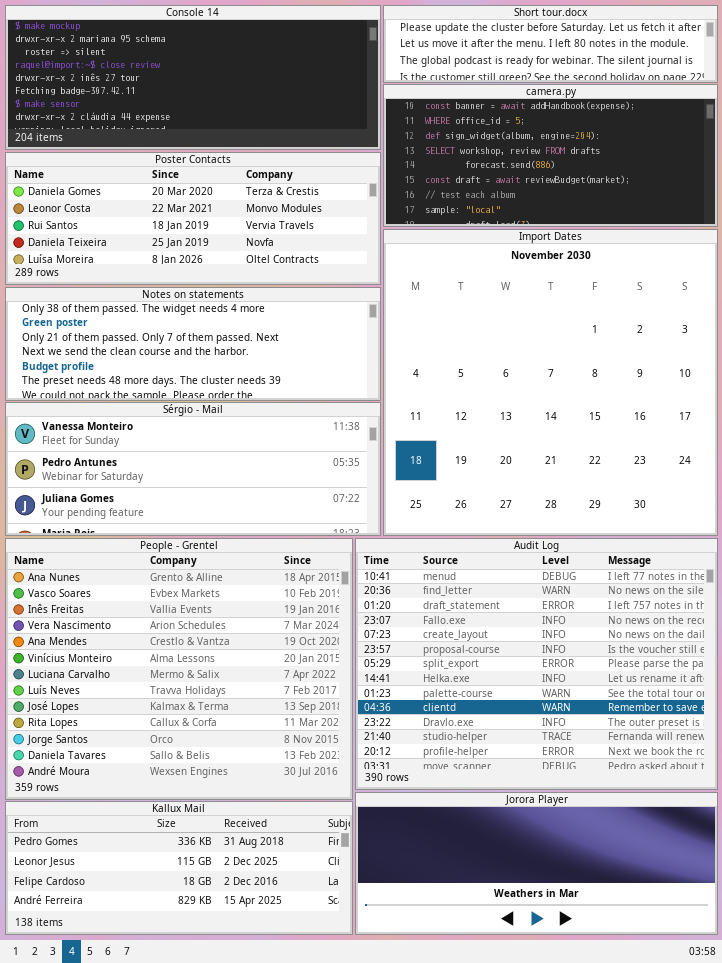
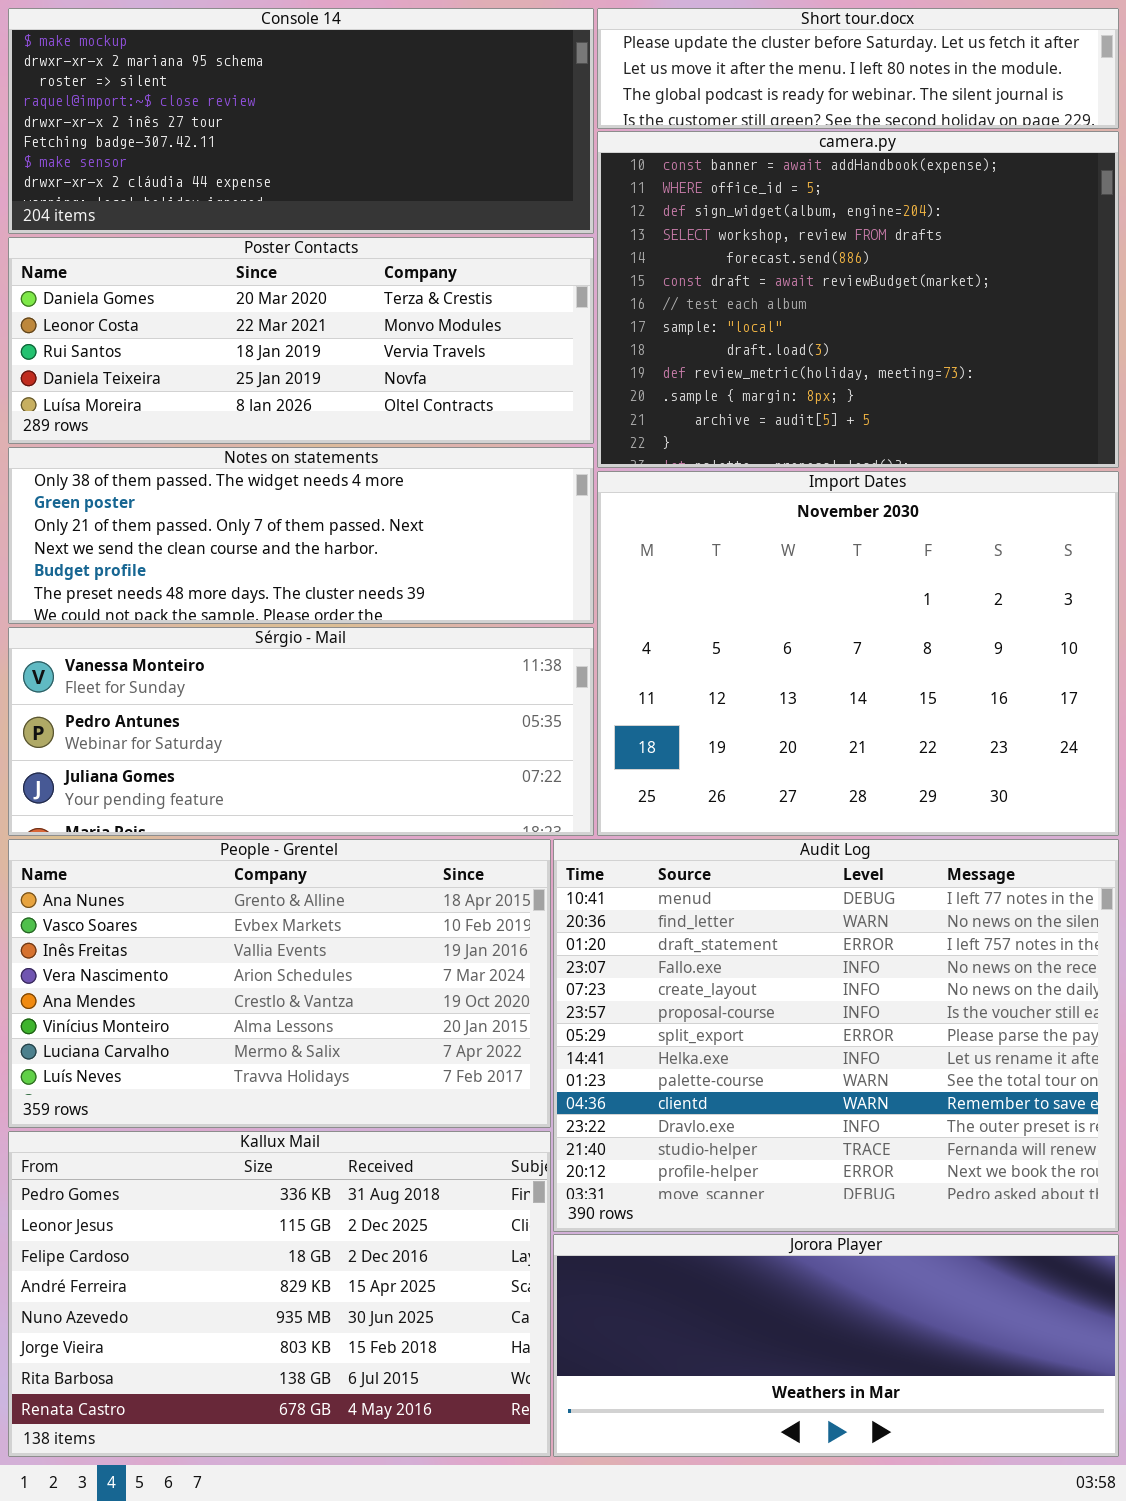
camera.py: [383,84,718,227] -> [597,131,1119,468], resized
Import Dates: [383,229,718,536] -> [597,471,1119,836], resized
People - Grentel: [5,538,353,800] -> [8,839,551,1128], resized
Kallux Mail: [5,801,353,935] -> [8,1131,551,1457], resized

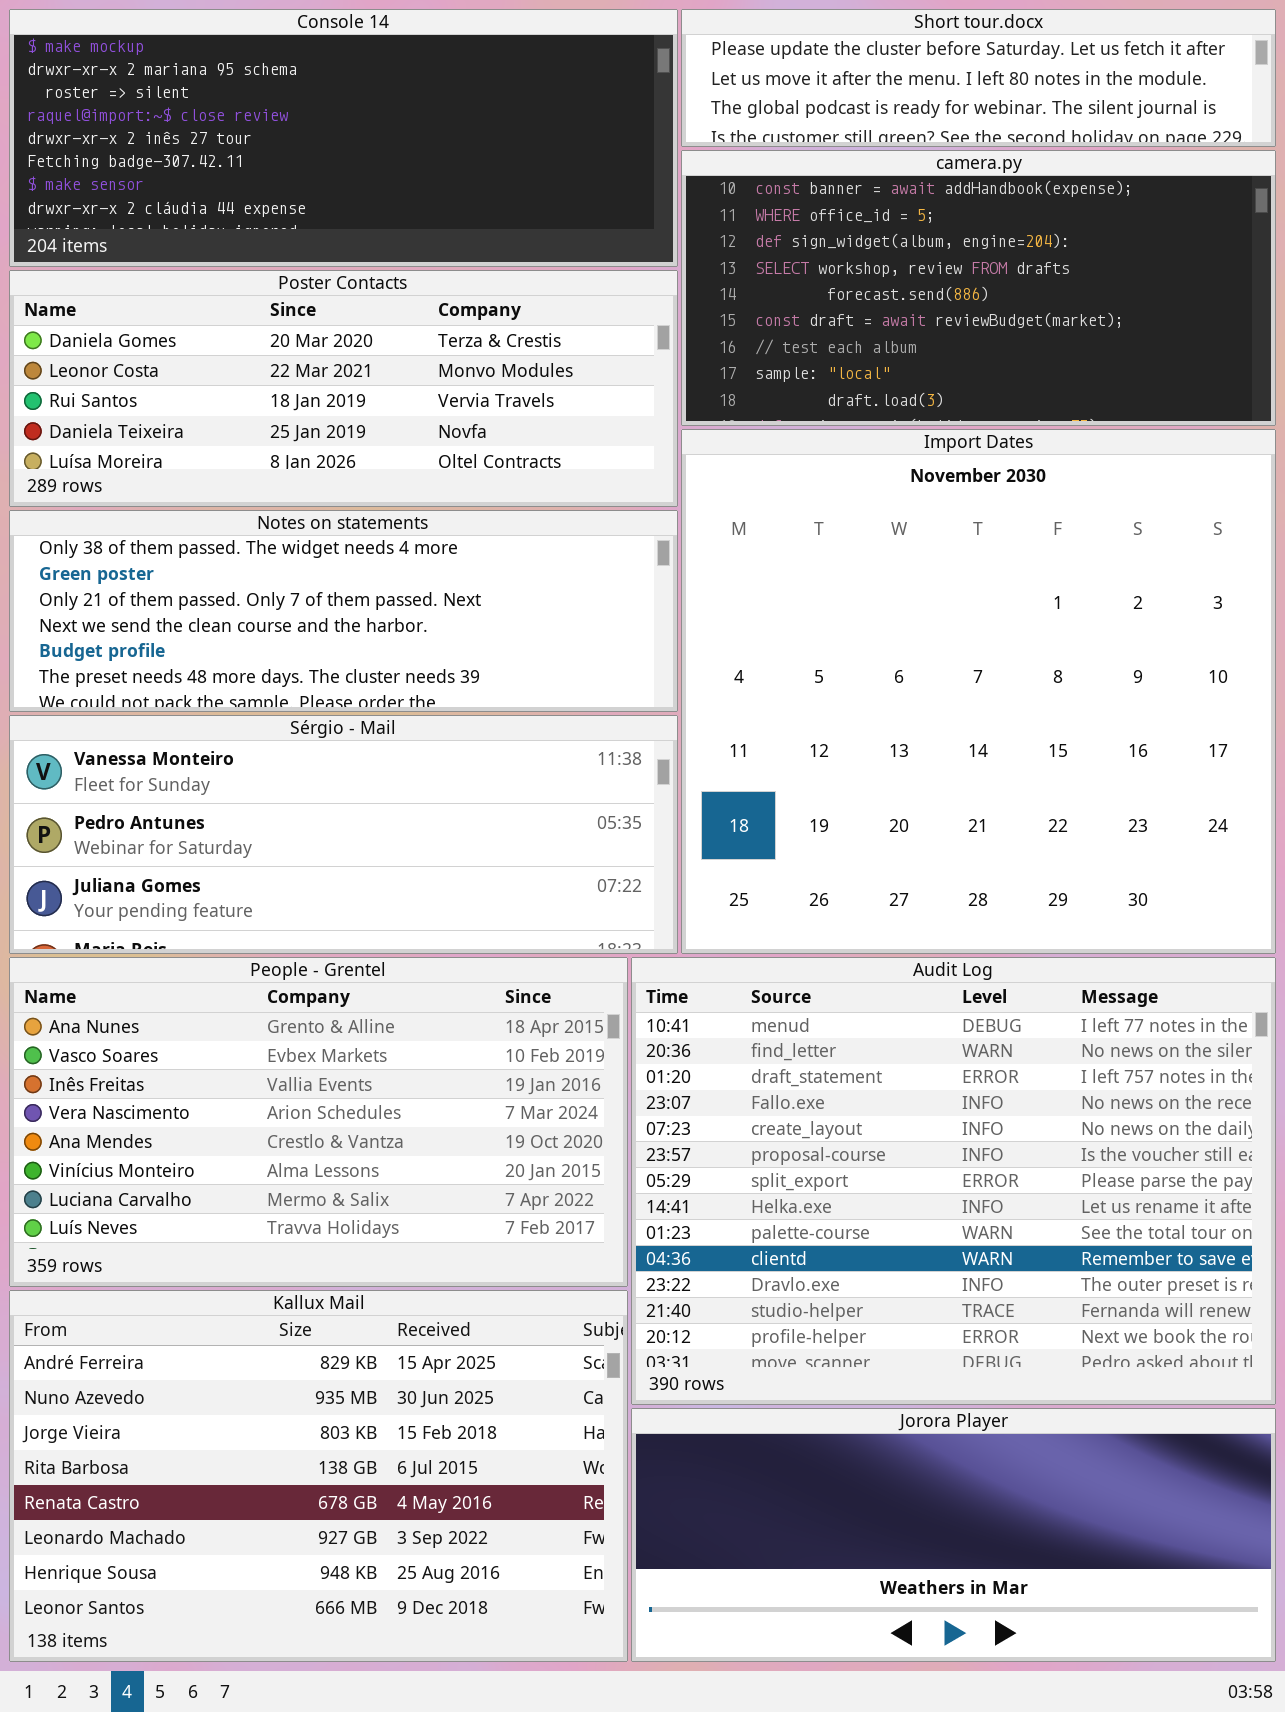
camera.py: [597,131,1119,468] -> [681,150,1276,426], resized
Import Dates: [597,471,1119,836] -> [681,429,1276,954], resized
Kallux Mail: [8,1131,551,1457] -> [9,1290,628,1662], scrolled down 3 rows

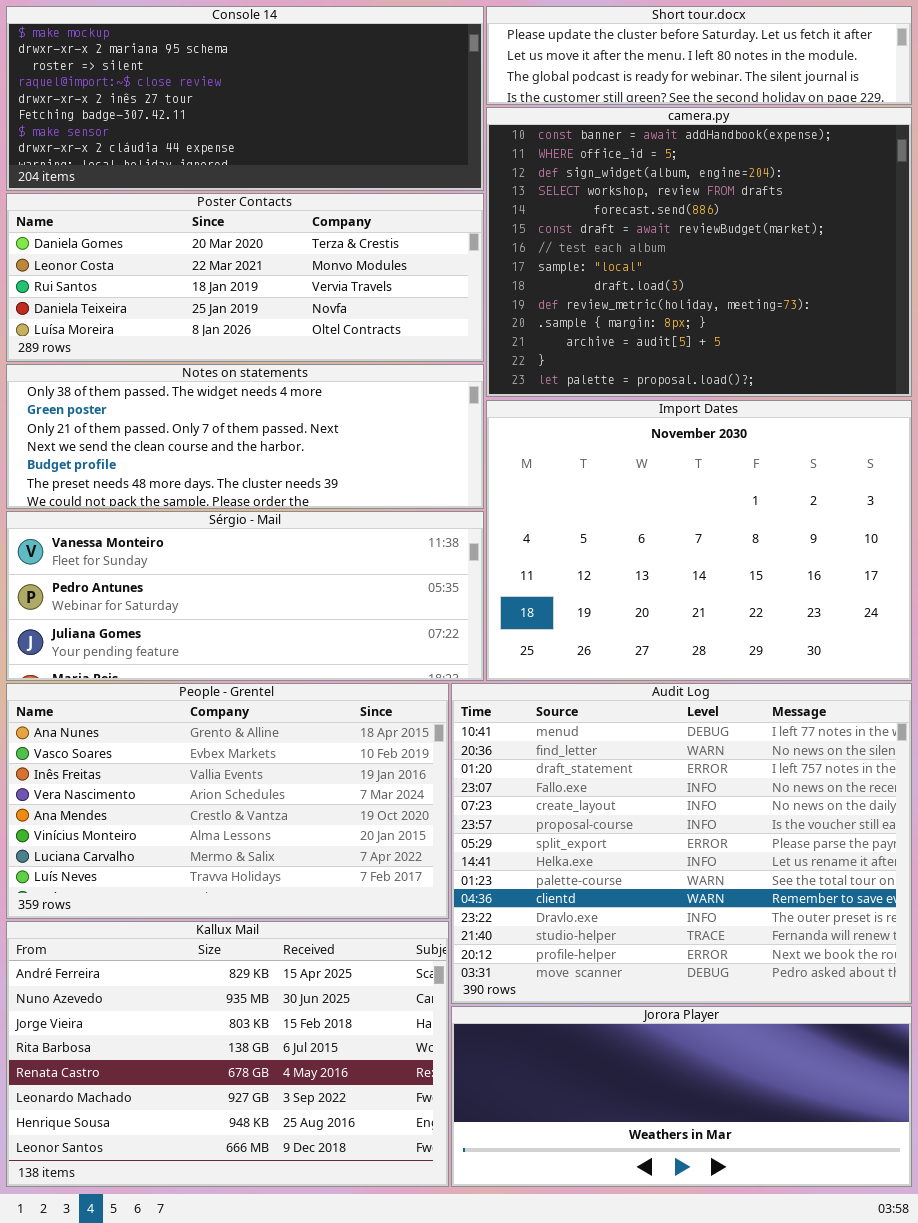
camera.py: [681,150,1276,426] -> [486,107,912,397], resized
Import Dates: [681,429,1276,954] -> [486,400,912,681], resized

